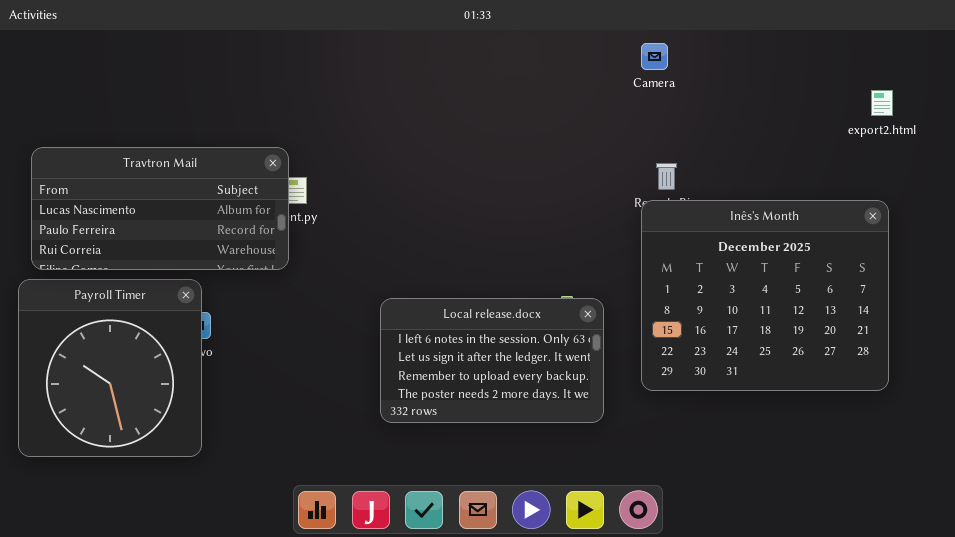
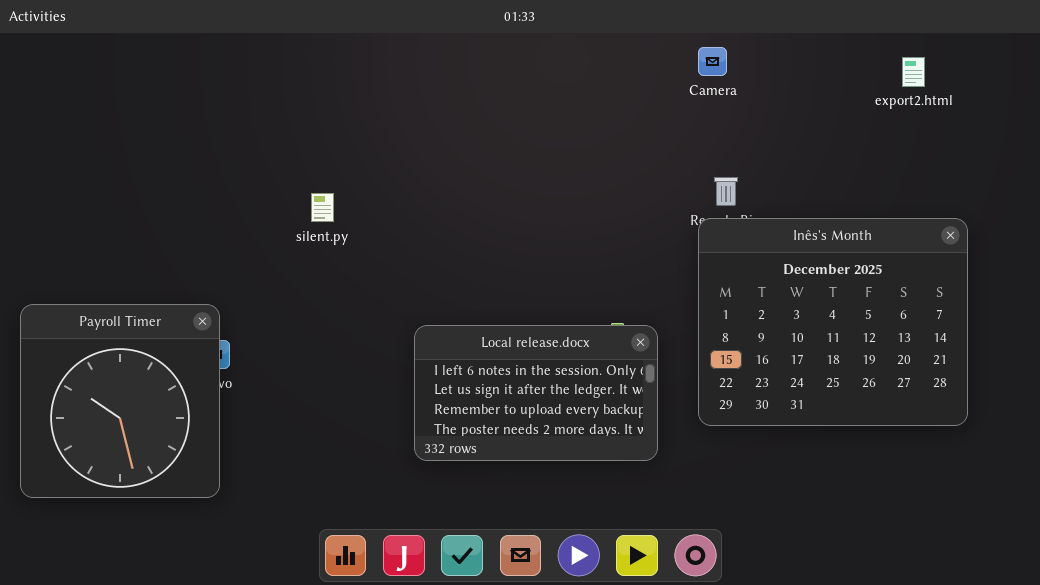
export2.html: [871,90,893,116] -> [902,57,925,87], moved
Travtron Mail: [31,147,289,270] -> none, closed

